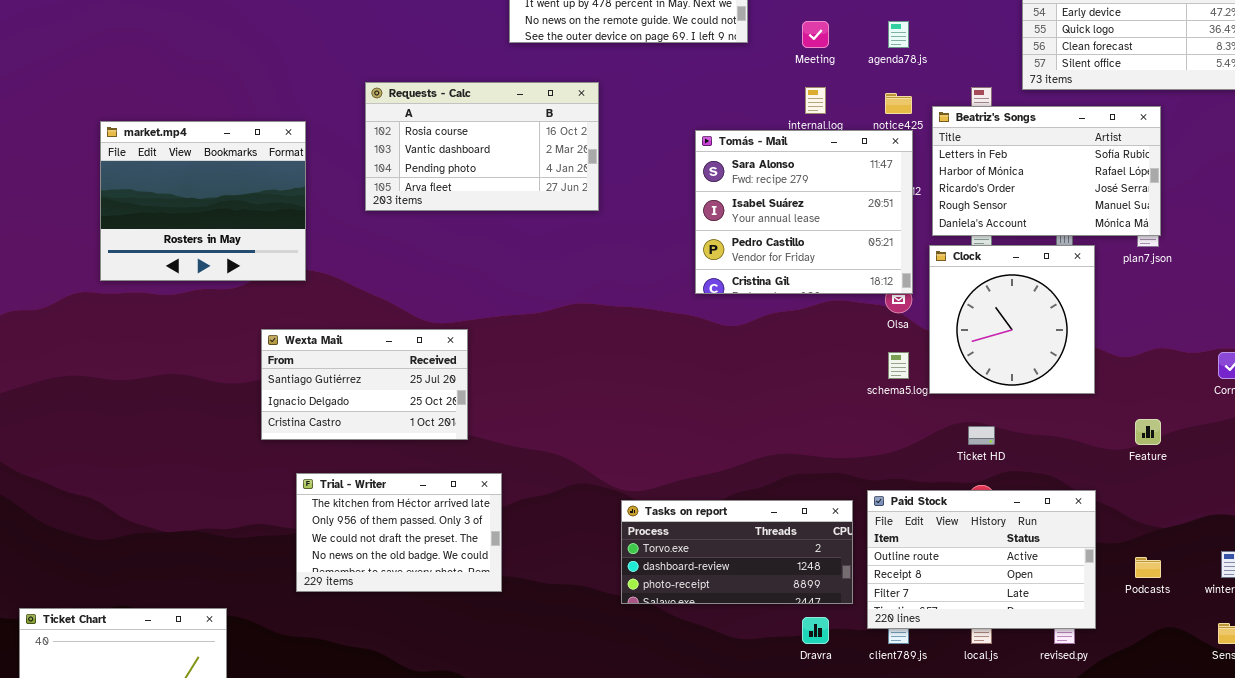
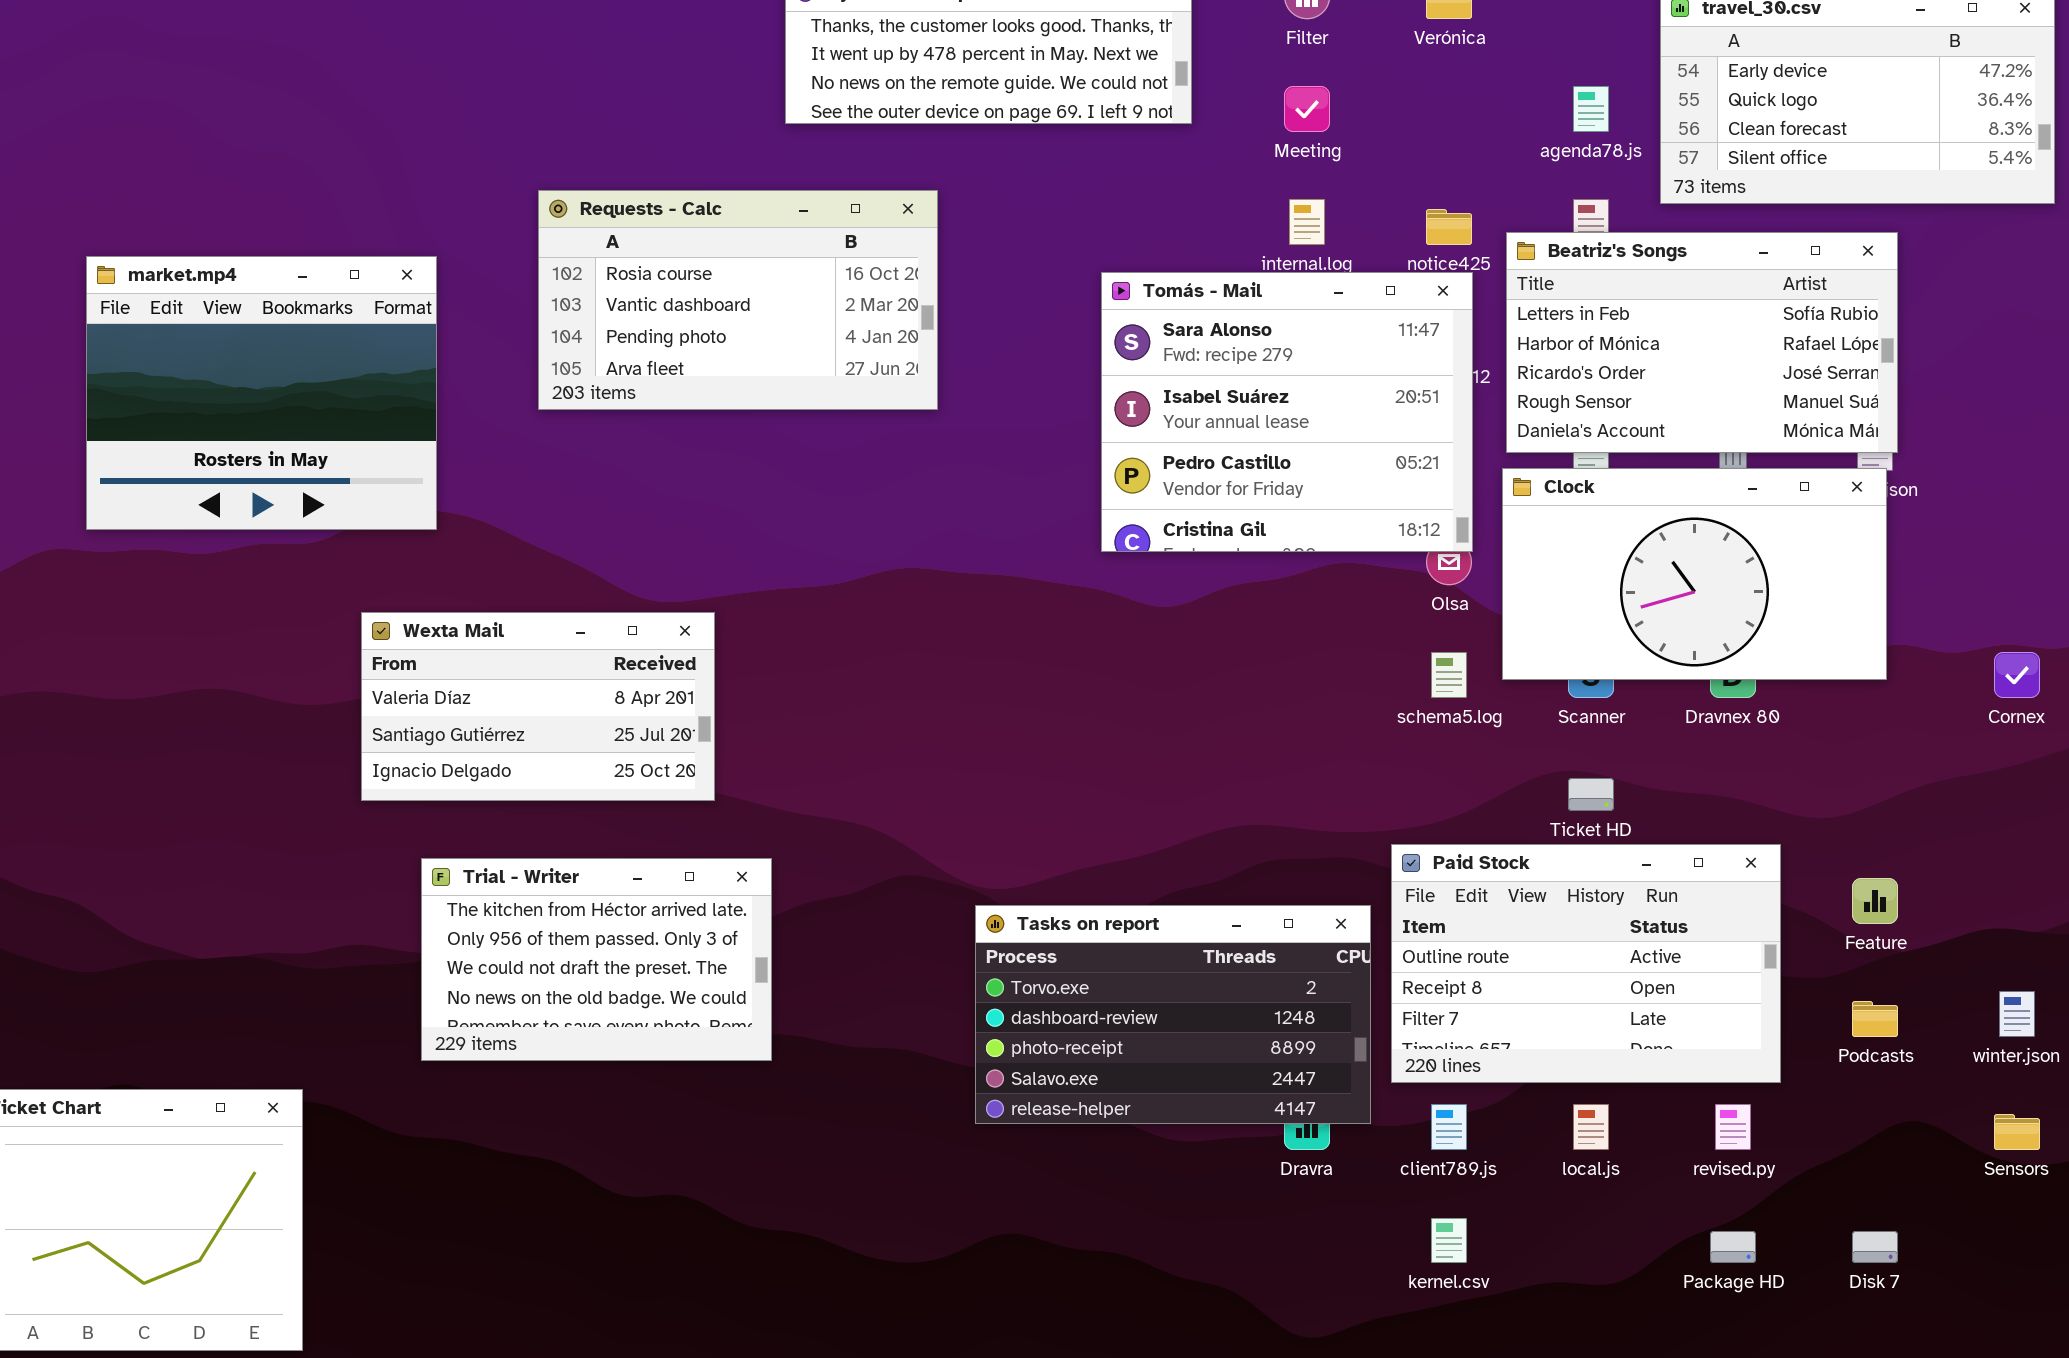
agenda78.js: [888,21,909,48] -> [1573,86,1609,132], moved
Clock: [929,245,1095,394] -> [1502,468,1887,680], resized
Wexta Mail: [261,329,468,440] -> [361,612,715,801], scrolled up 1 row
Feature: [1135,419,1161,445] -> [1852,878,1898,924], moved
Paid Stock: [867,490,1096,629] -> [1391,844,1781,1083], moved
Tasks on report: [621,500,853,604] -> [975,905,1371,1124], resized

